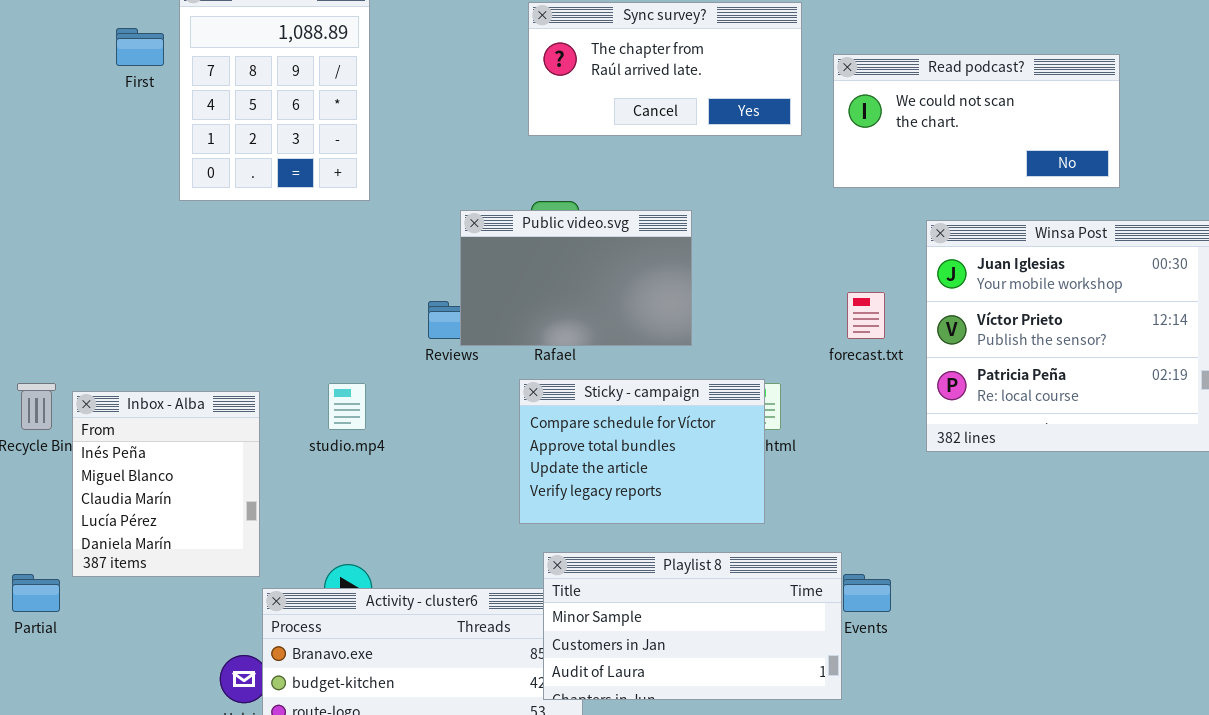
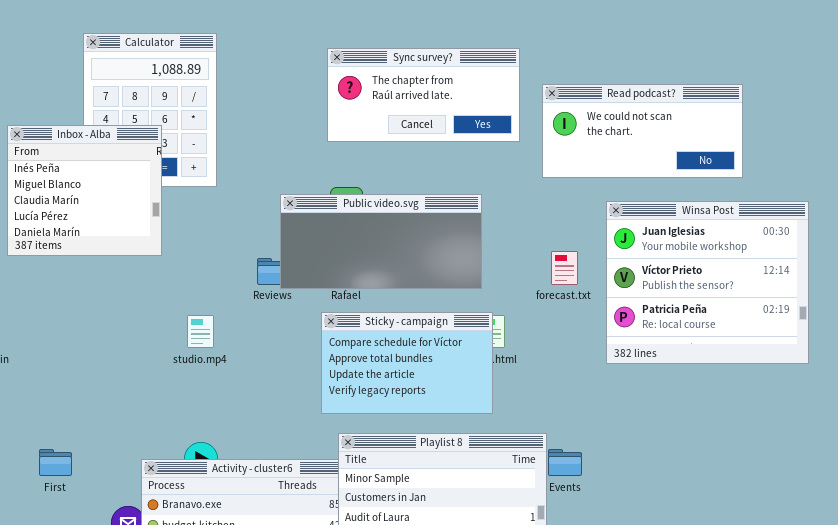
First: [116,28,164,66] -> [39,449,72,476], moved
Public video.svg: [460,210,692,346] -> [280,194,482,289], resized
Inbox - Alba: [72,391,260,577] -> [7,125,162,256], moved, resized

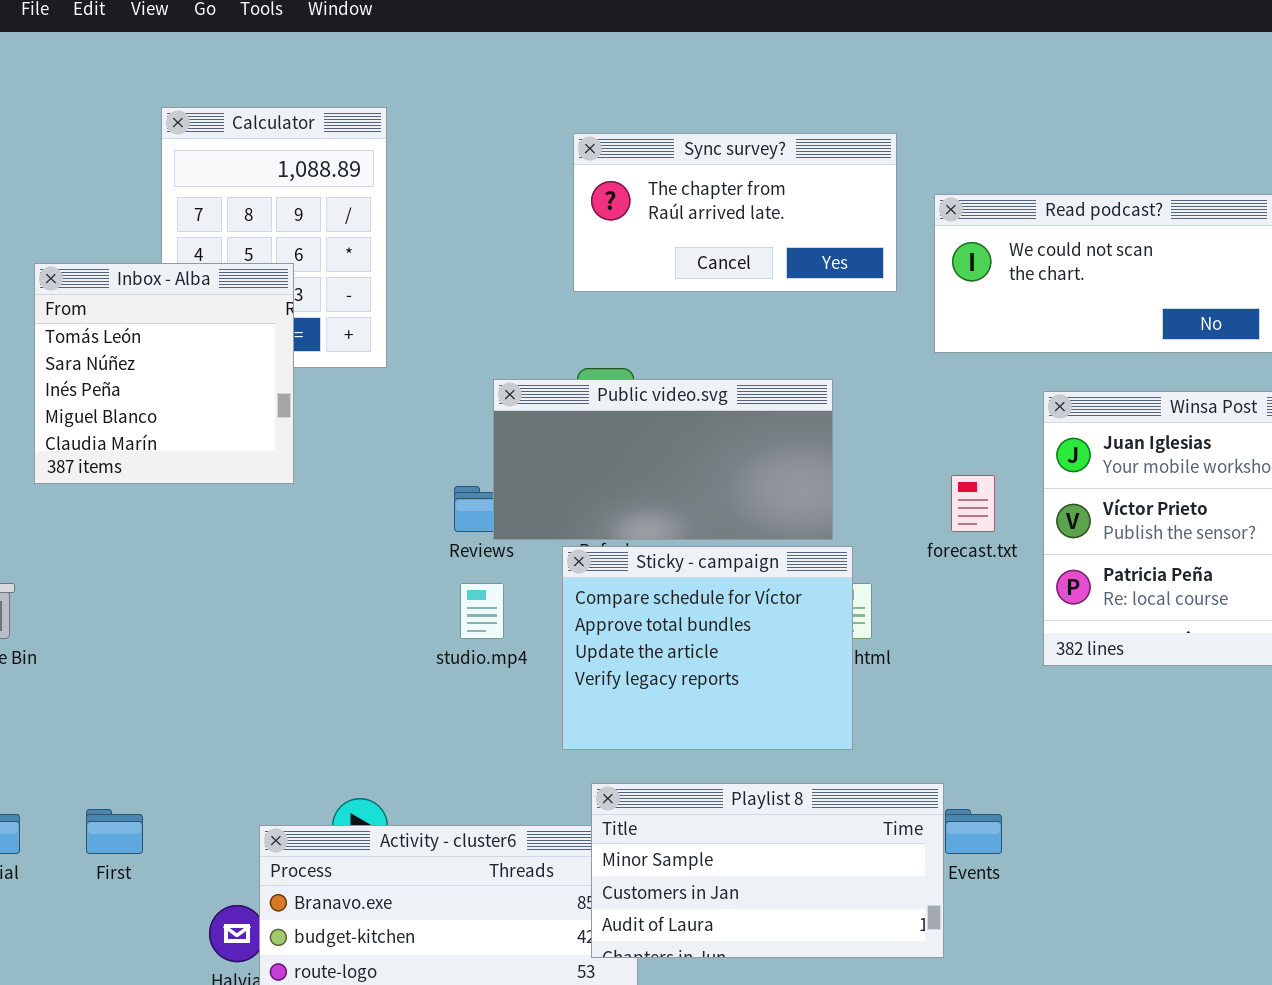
Inbox - Alba: [7,125,162,256] -> [34,263,294,484], scrolled up 2 rows
Sticky - campaign: [321,312,493,414] -> [562,546,853,750], resized
studio.mp4: [187,315,214,348] -> [460,583,504,639], moved

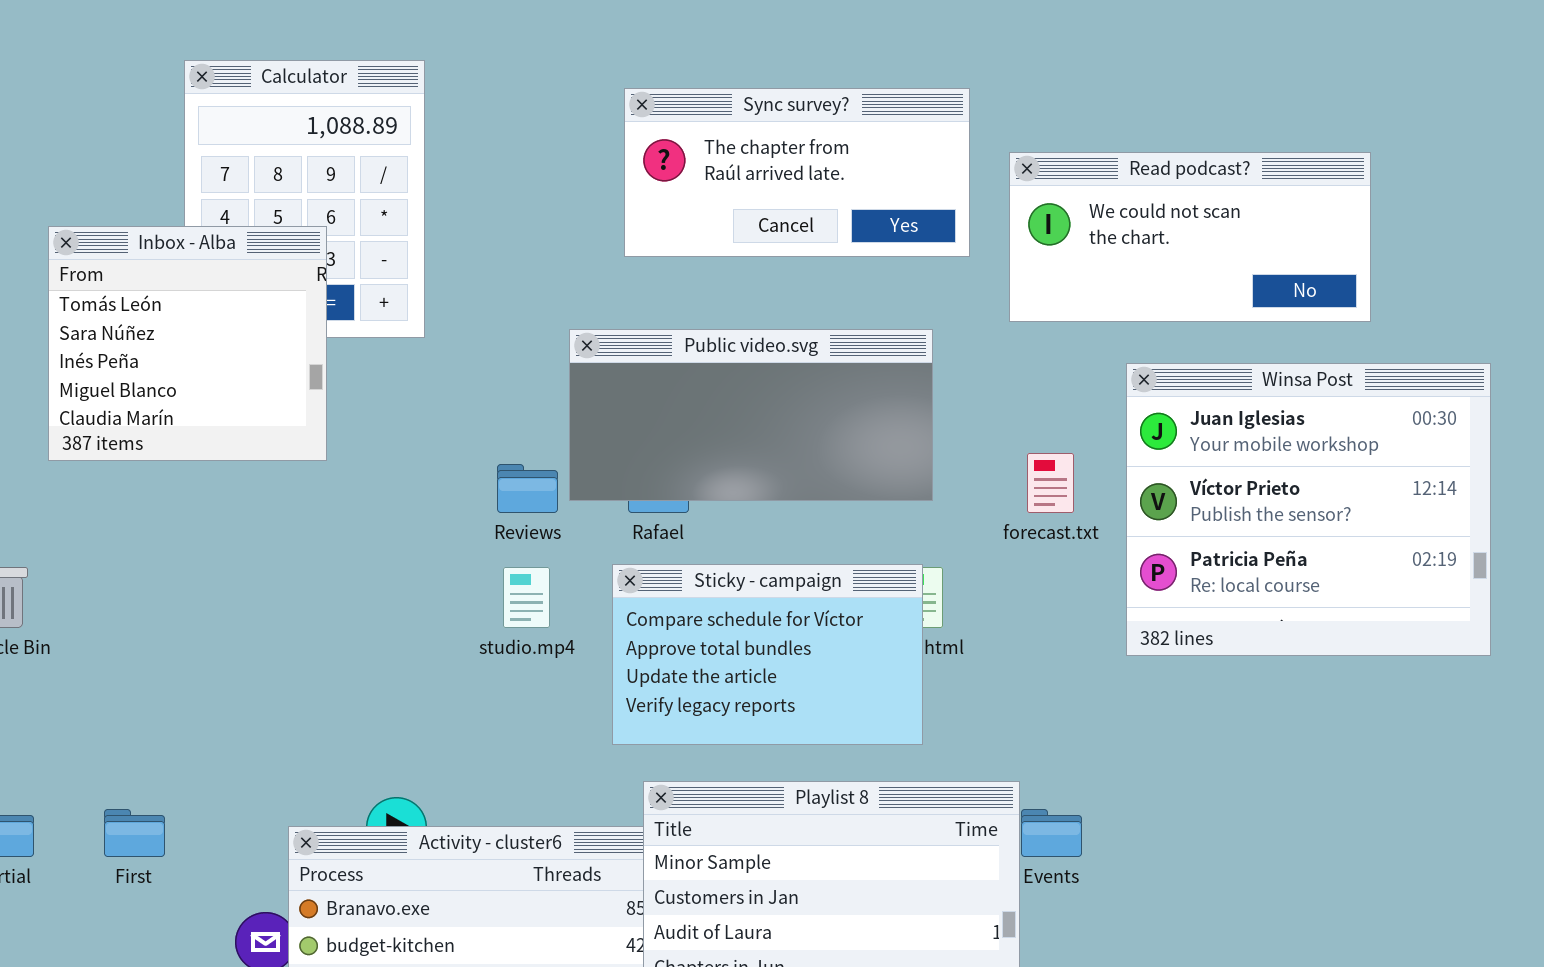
Public video.svg: [493,379,833,540] -> [569,329,933,501], moved
Sticky - campaign: [562,546,853,750] -> [612,564,923,745], resized

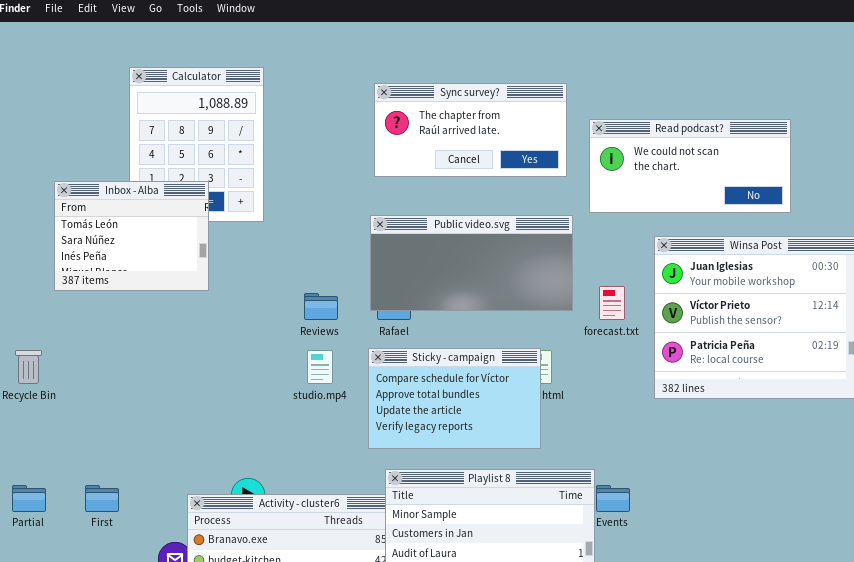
Inbox - Alba: [48,226,327,461] -> [54,181,209,291], resized
Public video.svg: [569,329,933,501] -> [370,215,573,311], moved

